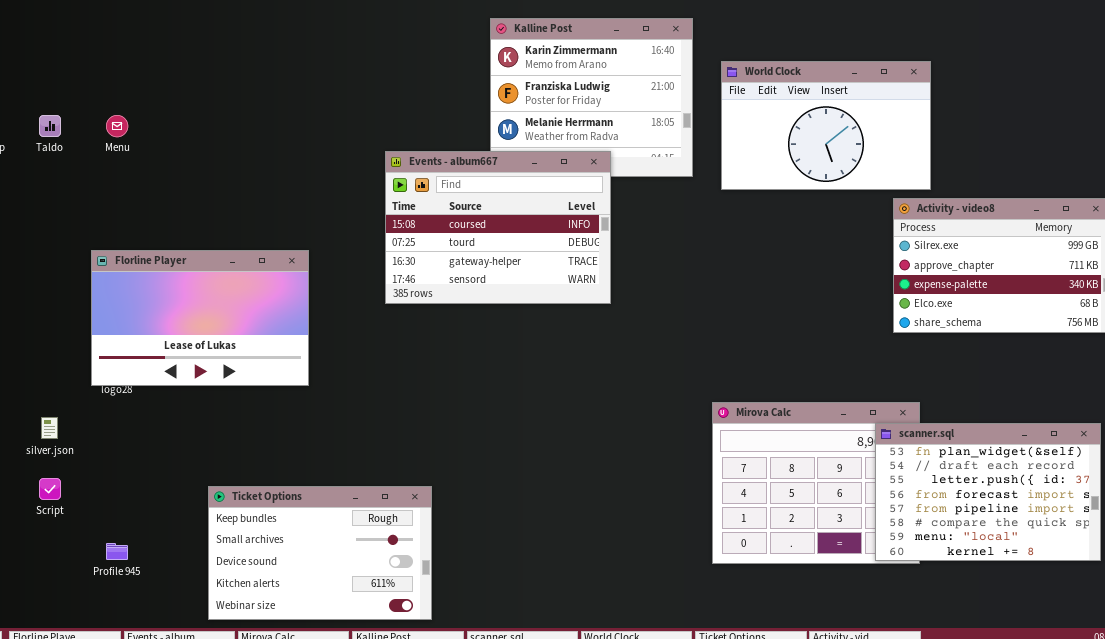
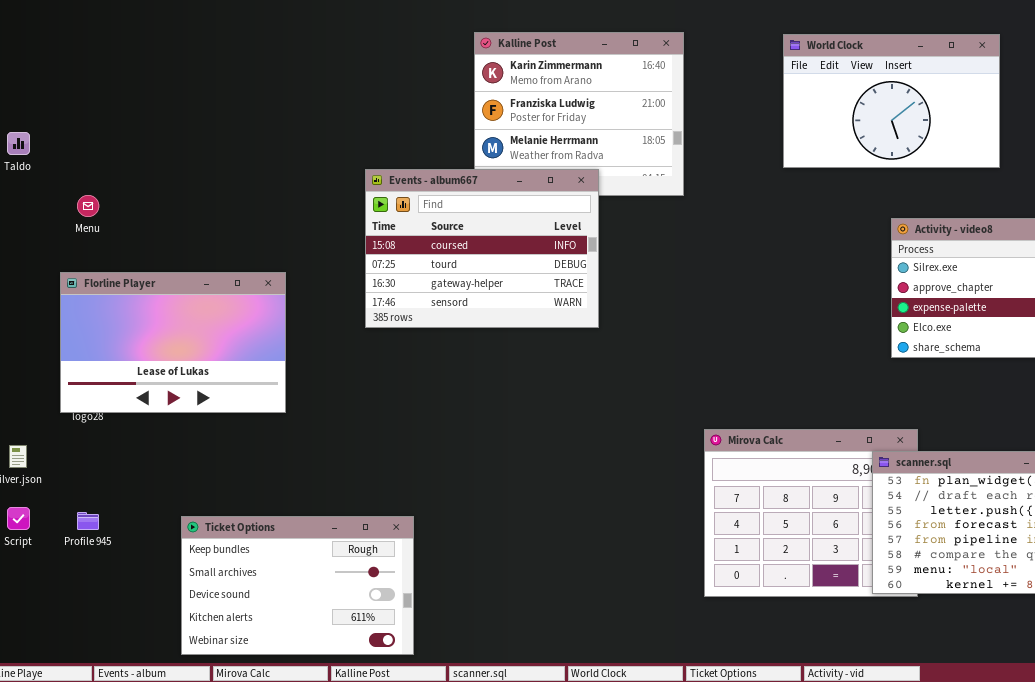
World Clock: [721,61,931,190] -> [783,34,1000,168], moved
Menu: [106,115,128,137] -> [77,195,99,217], moved
Profile 945: [106,543,128,560] -> [77,512,99,530], moved

